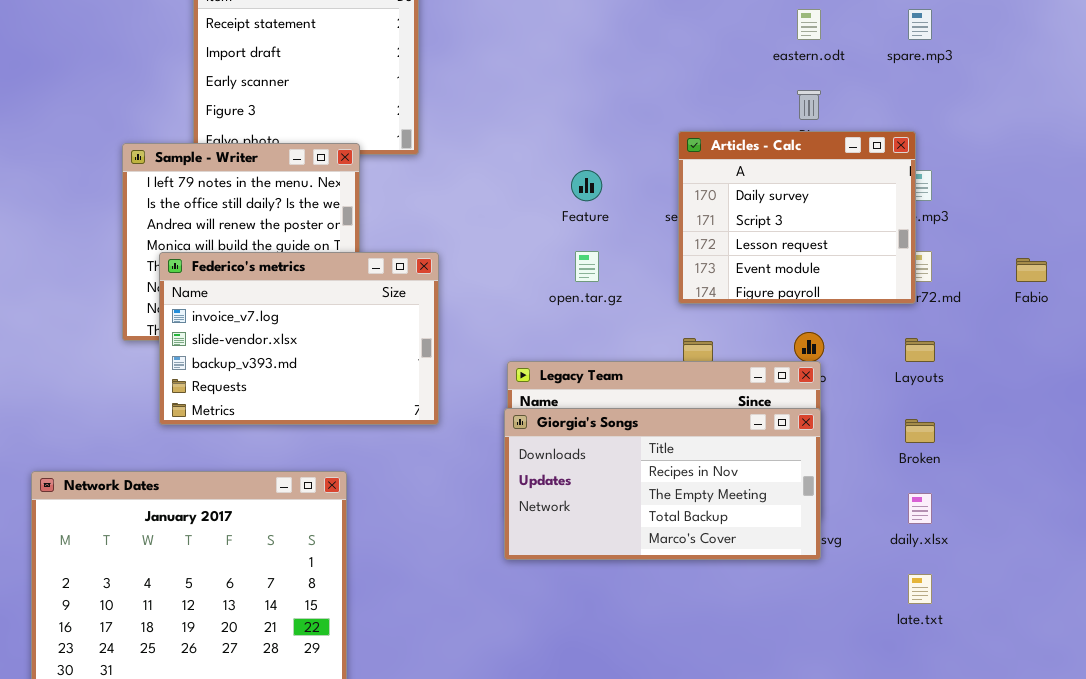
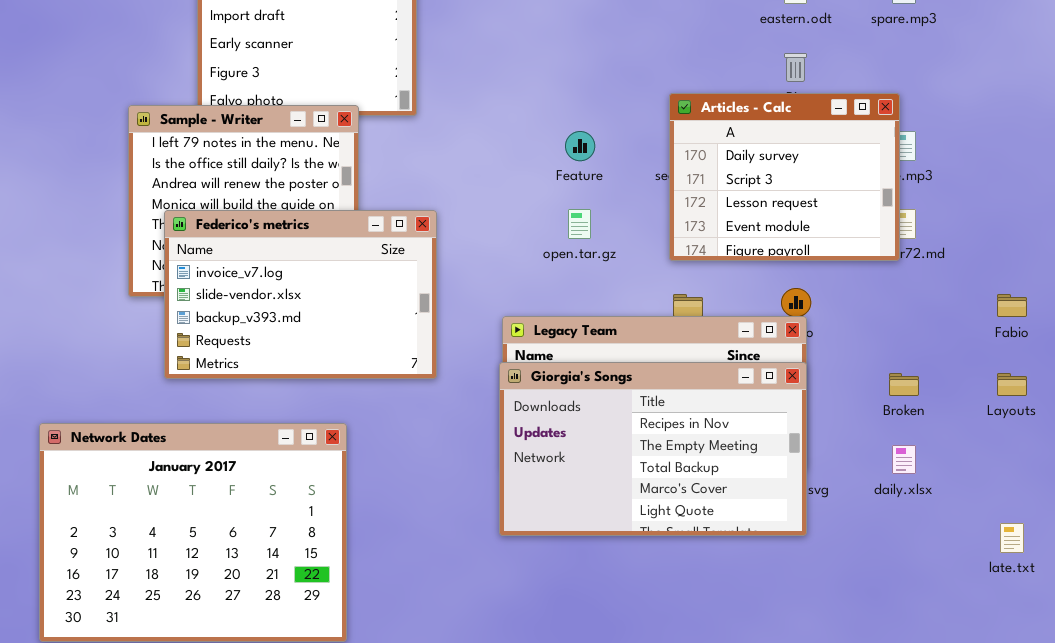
Fabio: [1016,258,1047,282] -> [997,294,1027,317], moved
Layouts: [905,338,935,362] -> [997,373,1027,396], moved
Giorgia's Songs: [504,408,821,560] -> [499,362,807,536], resized
late.txt: [908,574,932,604] -> [1000,523,1024,553], moved

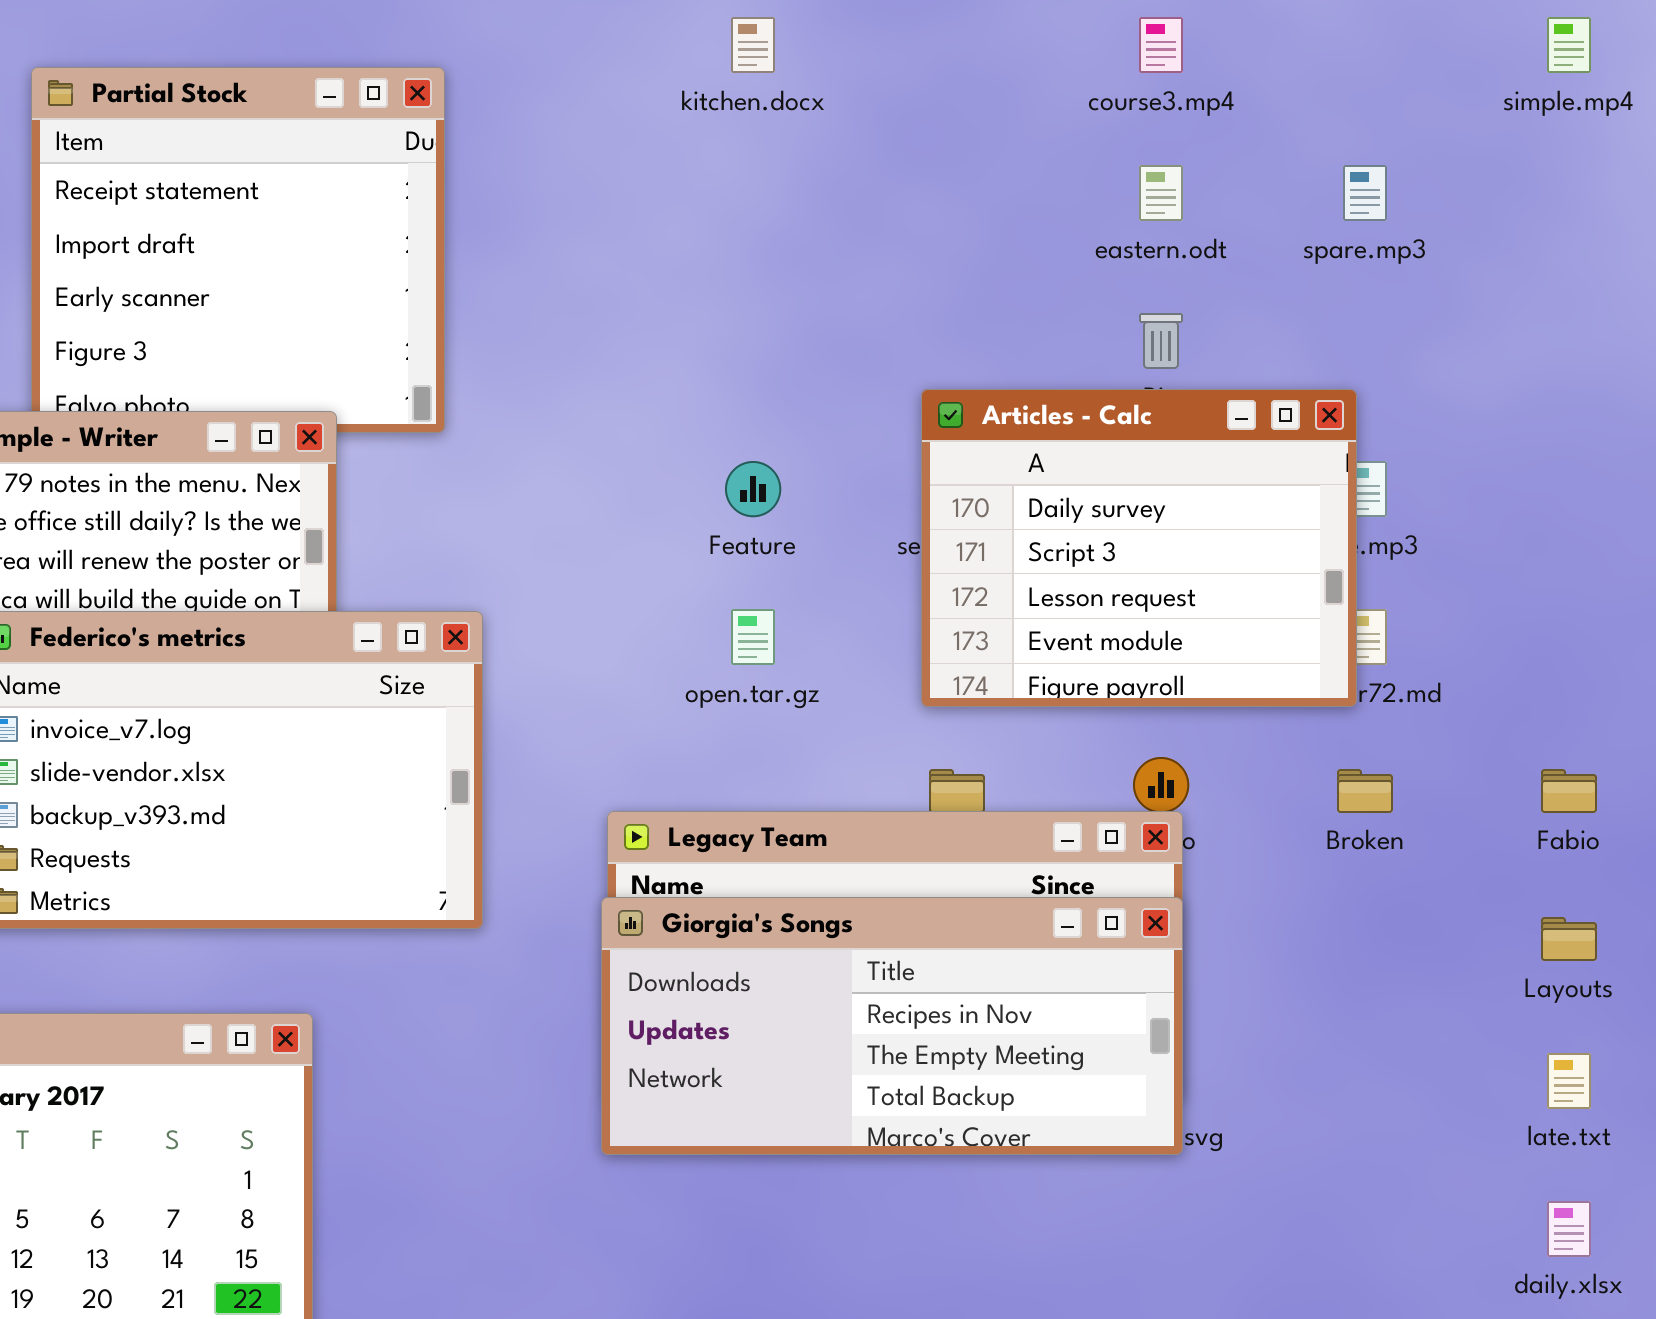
Giorgia's Songs: [499,362,807,536] -> [601,897,1183,1155], resized
Broken: [889,373,919,396] -> [1337,769,1393,813], moved
daily.xlsx: [892,445,916,474] -> [1547,1201,1591,1257], moved
late.txt: [1000,523,1024,553] -> [1547,1053,1591,1109], moved

